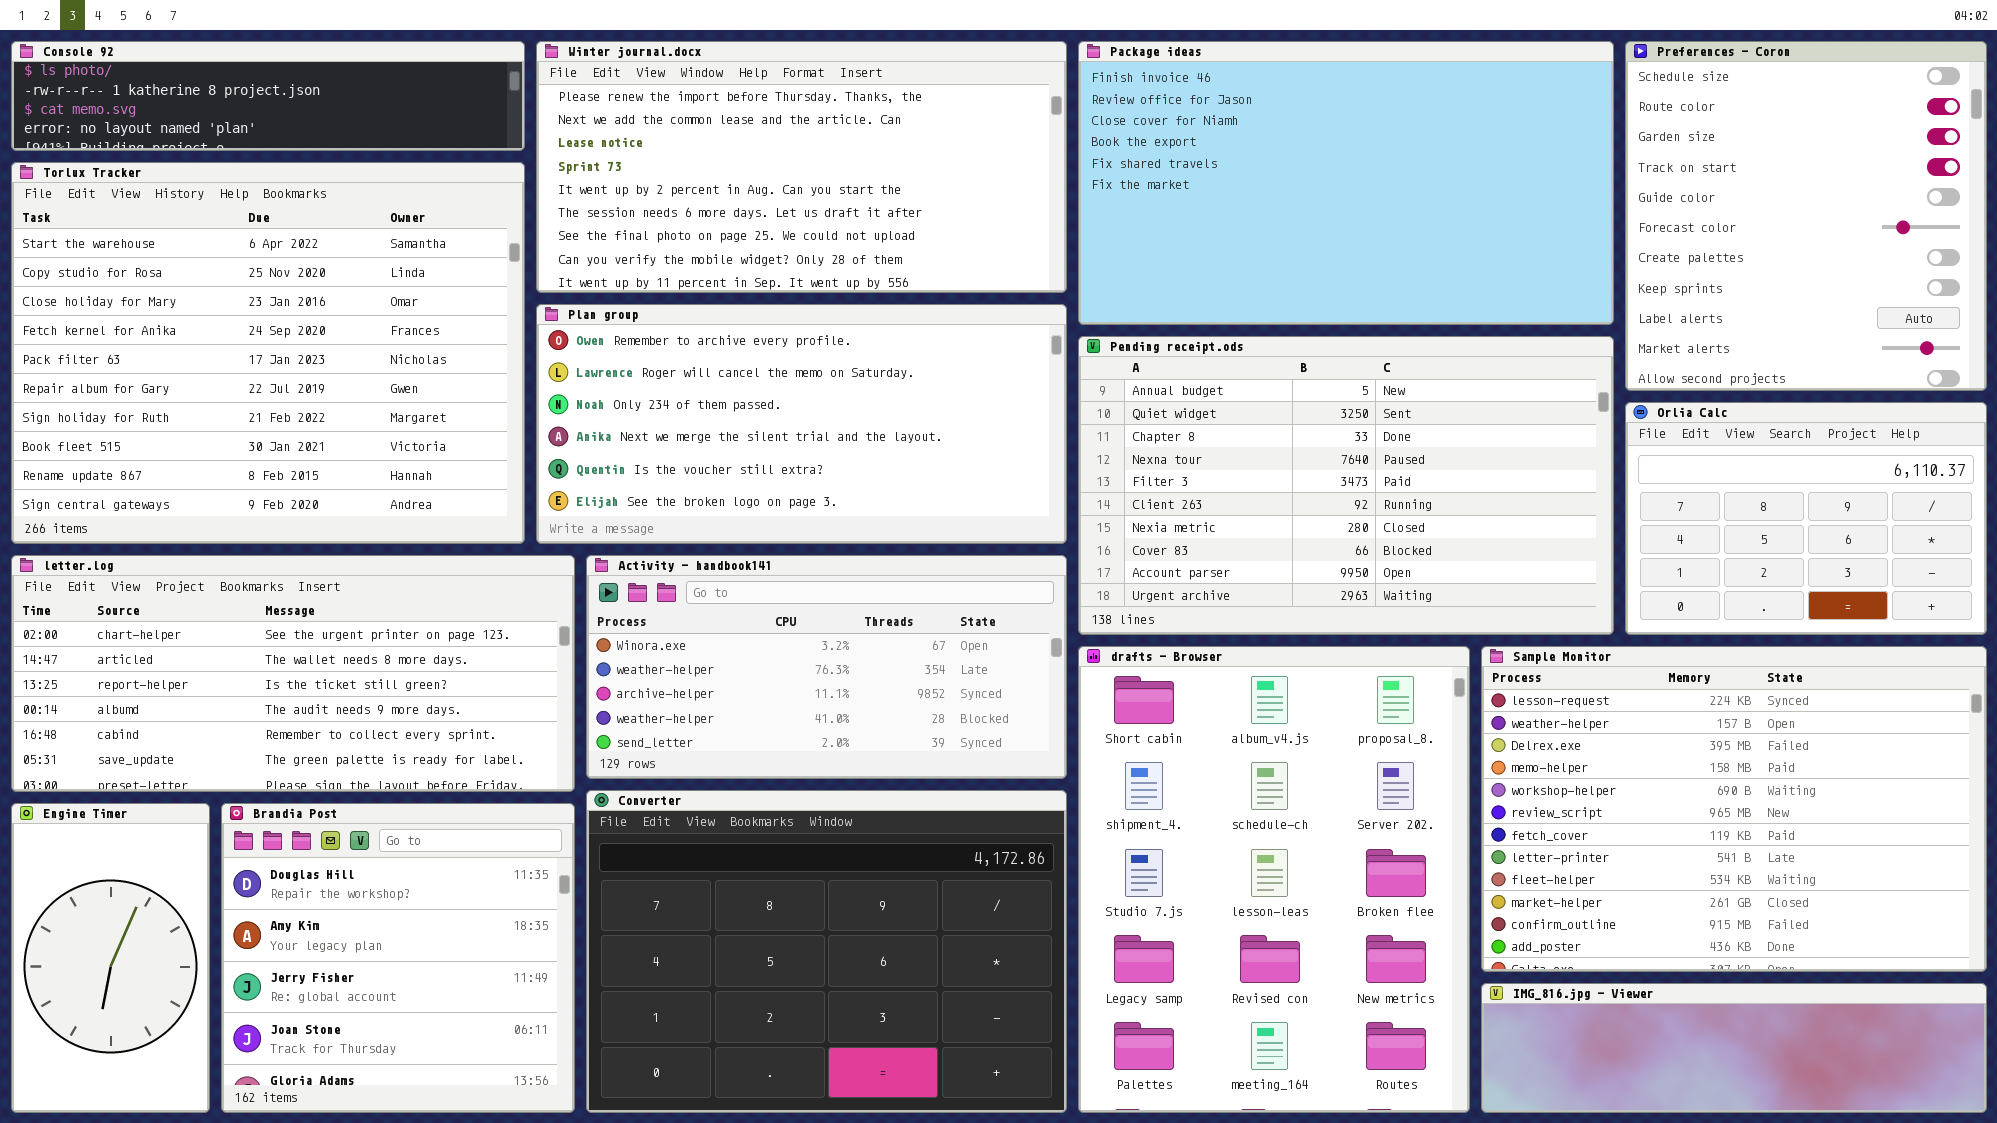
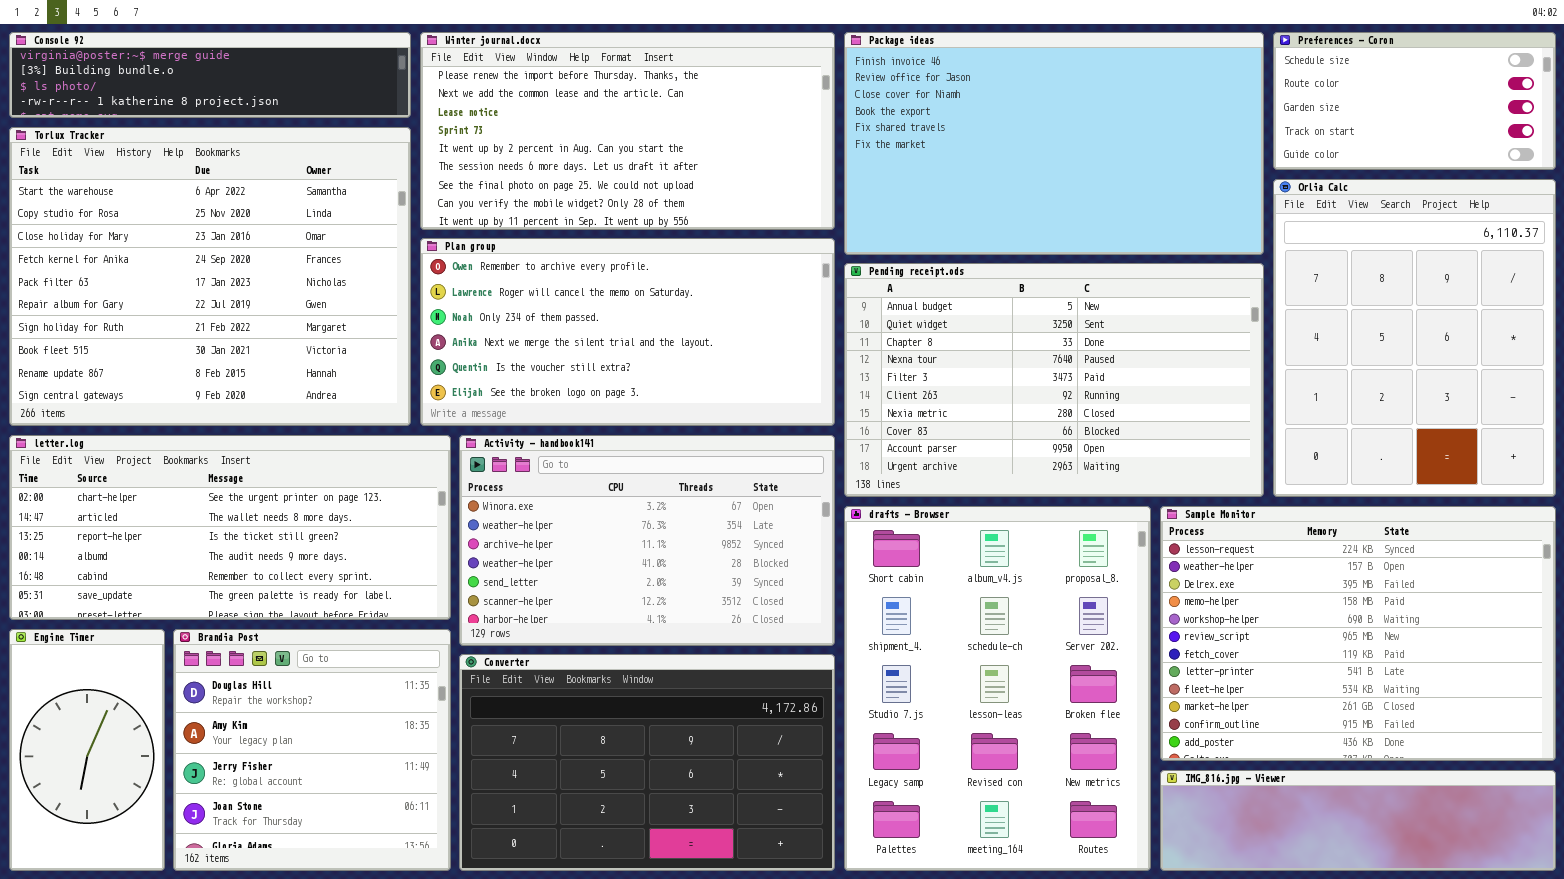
Console 92: [11,41,525,151] -> [9,32,411,118], scrolled up 2 rows
Preferences - Coron: [1625,41,1987,391] -> [1273,32,1556,170], resized
Orlia Calc: [1625,402,1987,635] -> [1273,179,1556,497], resized
Activity - handbook141: [586,555,1067,779] -> [459,435,835,646], resized
Converter: [586,790,1067,1113] -> [459,654,835,871], resized

